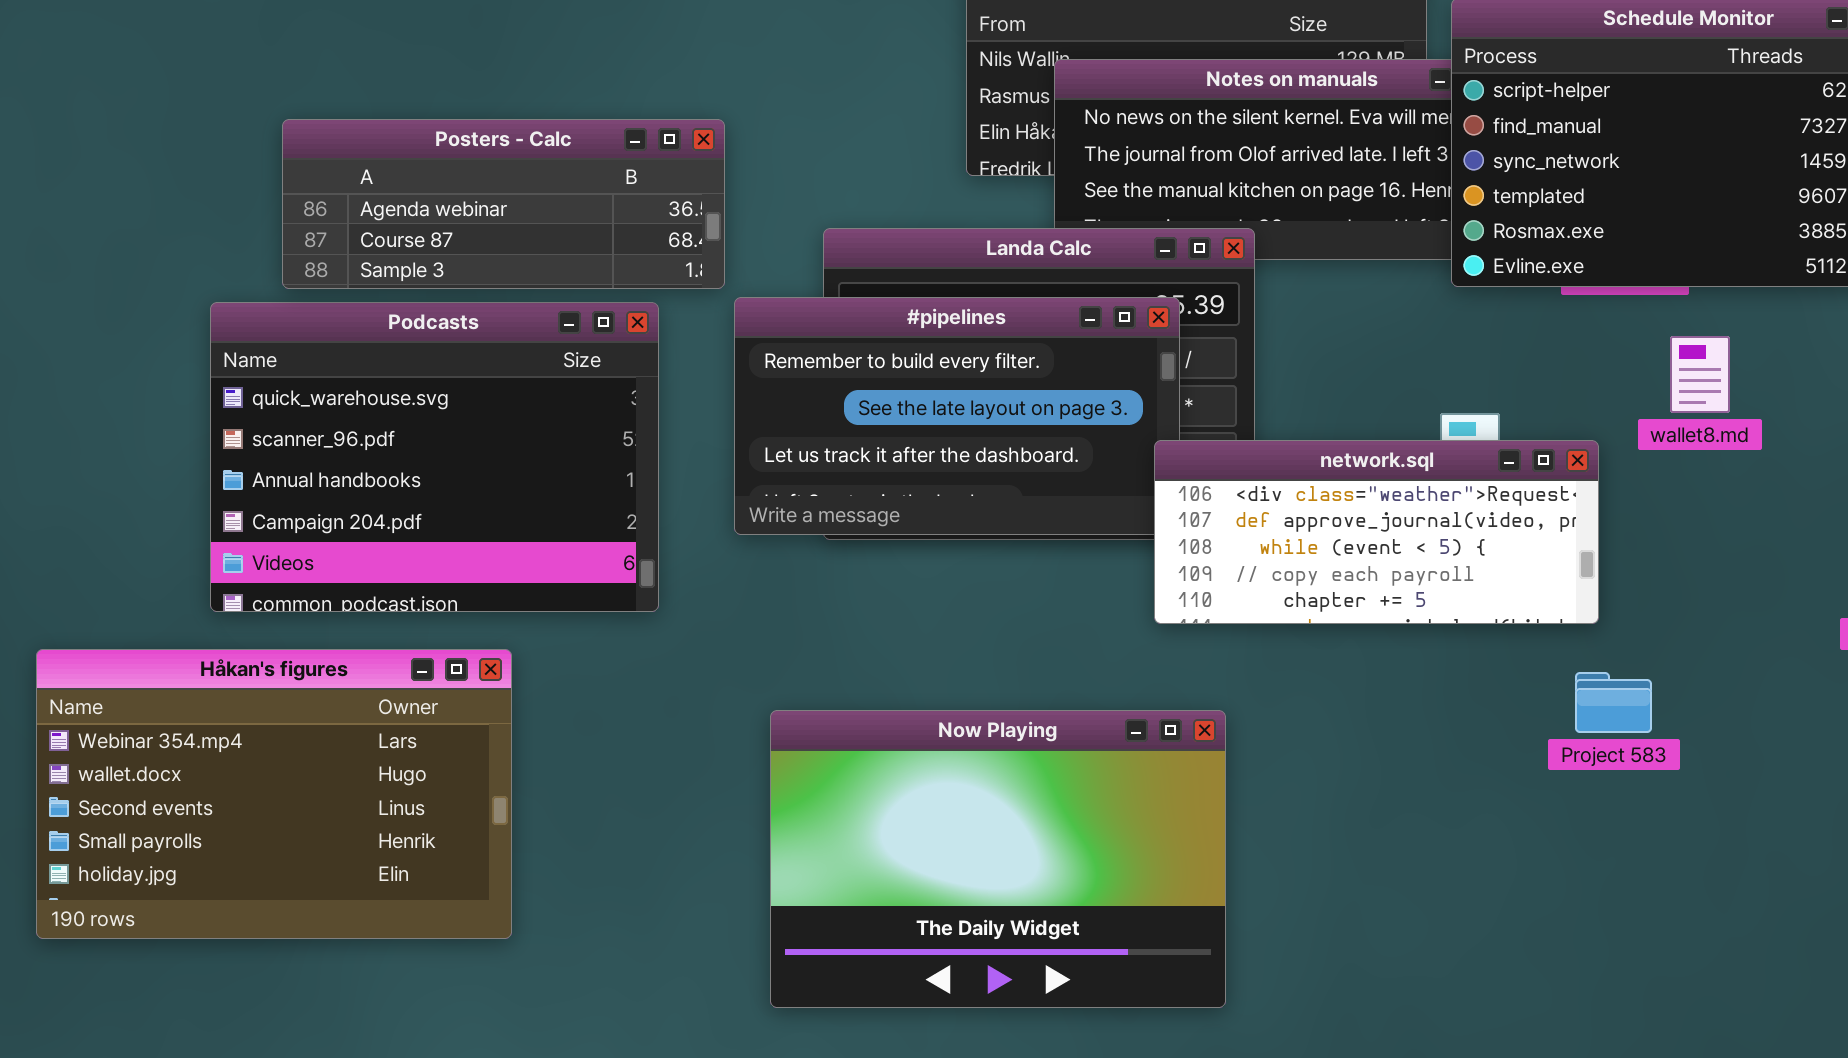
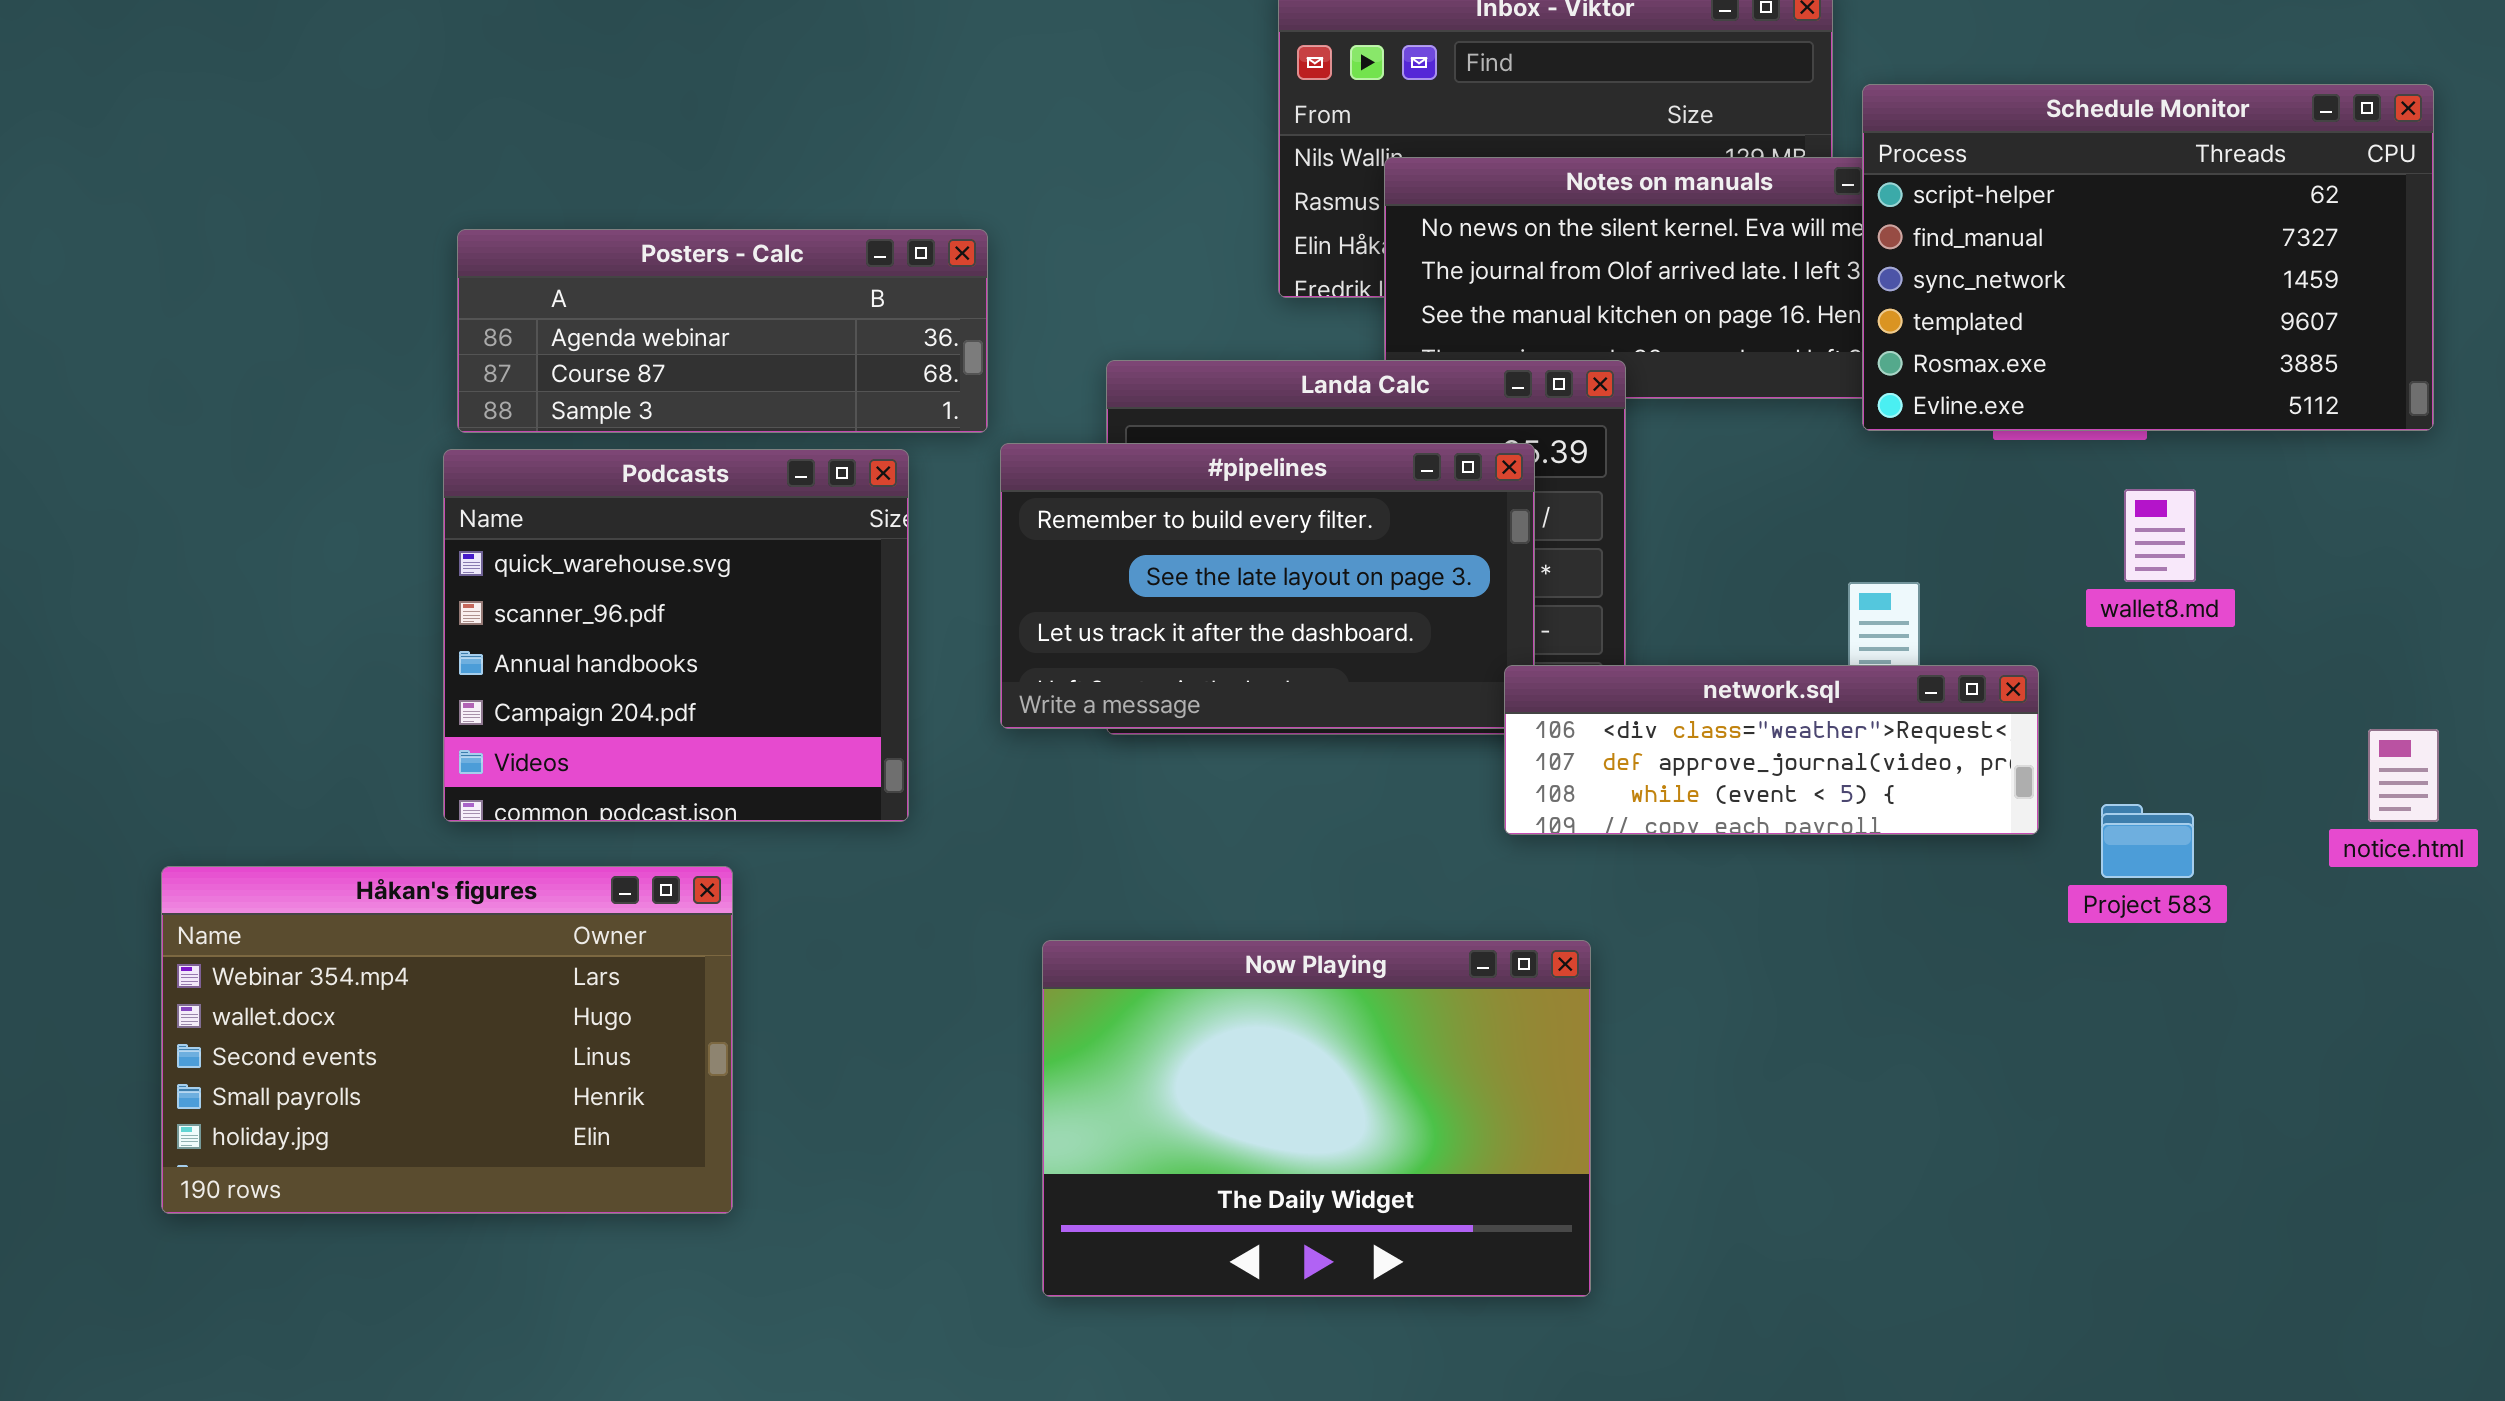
Podcasts: [210,302,659,612] -> [443,449,909,822], resized
network.sql: [1154,440,1599,624] -> [1504,665,2039,835], resized
Project 583: [1575,672,1652,733] -> [2101,804,2194,878], moved

